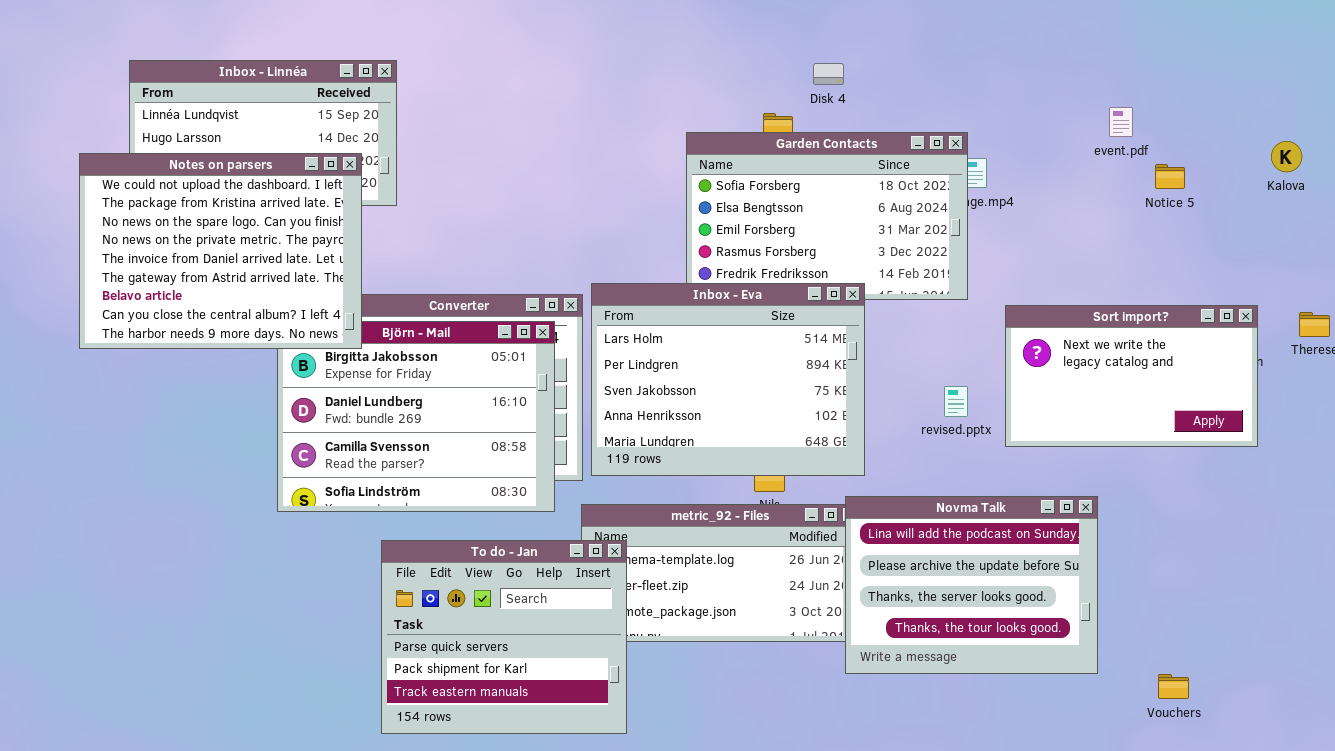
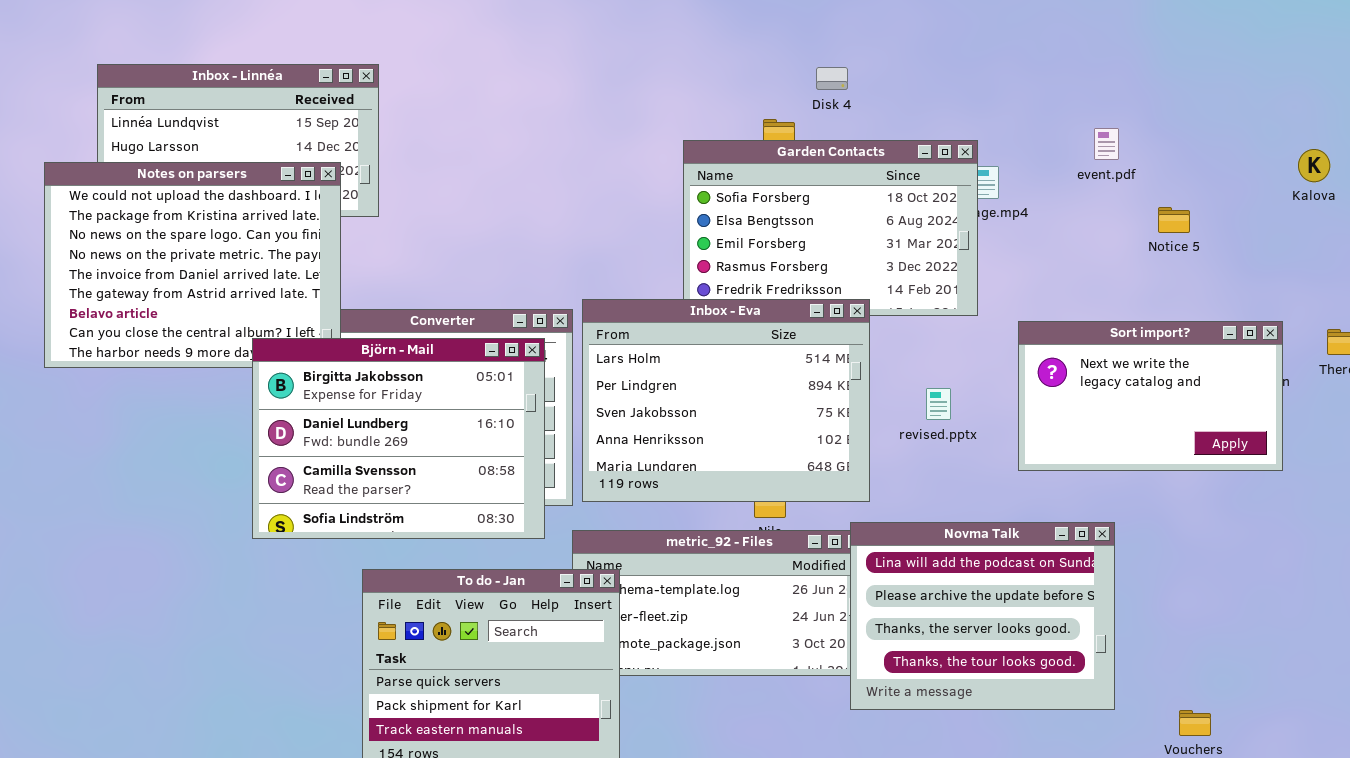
event.pdf: [1109,107,1133,137] -> [1094,128,1119,160], moved
Notice 5: [1155,164,1185,189] -> [1158,207,1190,233], moved
Björn - Mail: [277,321,555,512] -> [252,338,545,539], raised
revised.pptx: [944,386,968,417] -> [926,388,951,420], moved

